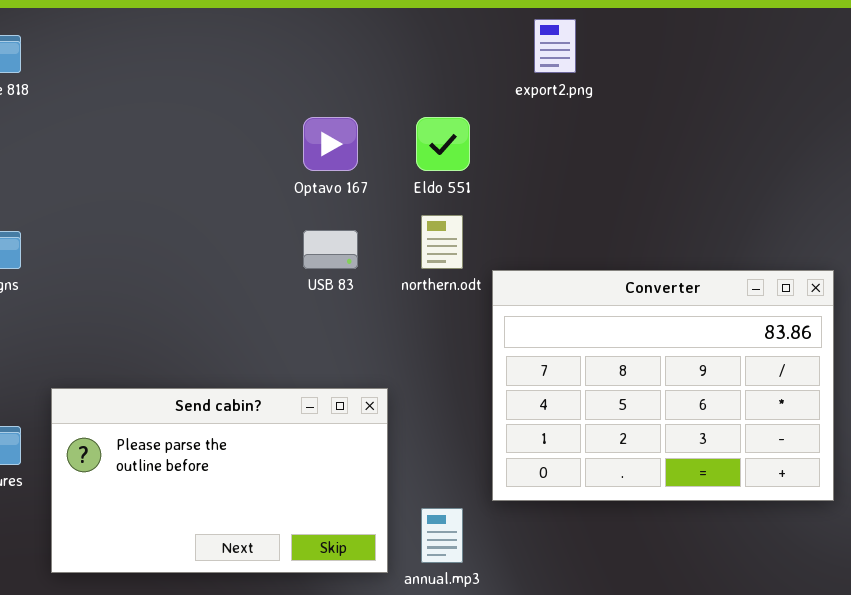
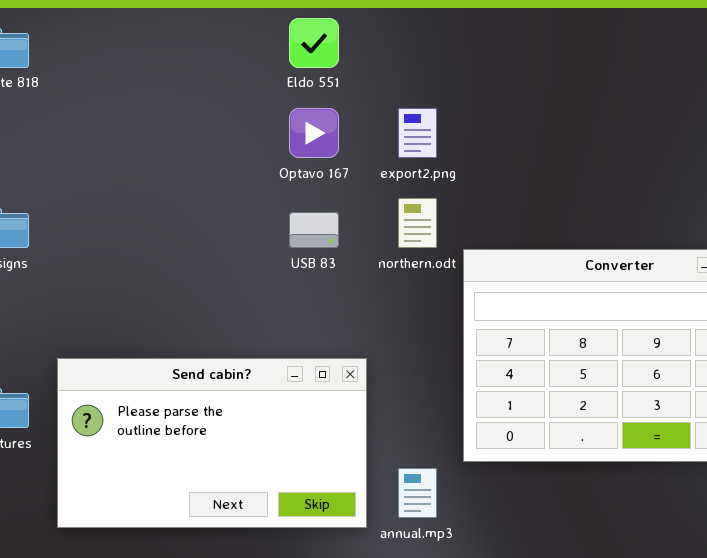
export2.png: [534,19,576,73] -> [398,108,437,158], moved
Eldo 551: [416,117,470,171] -> [289,18,339,68], moved

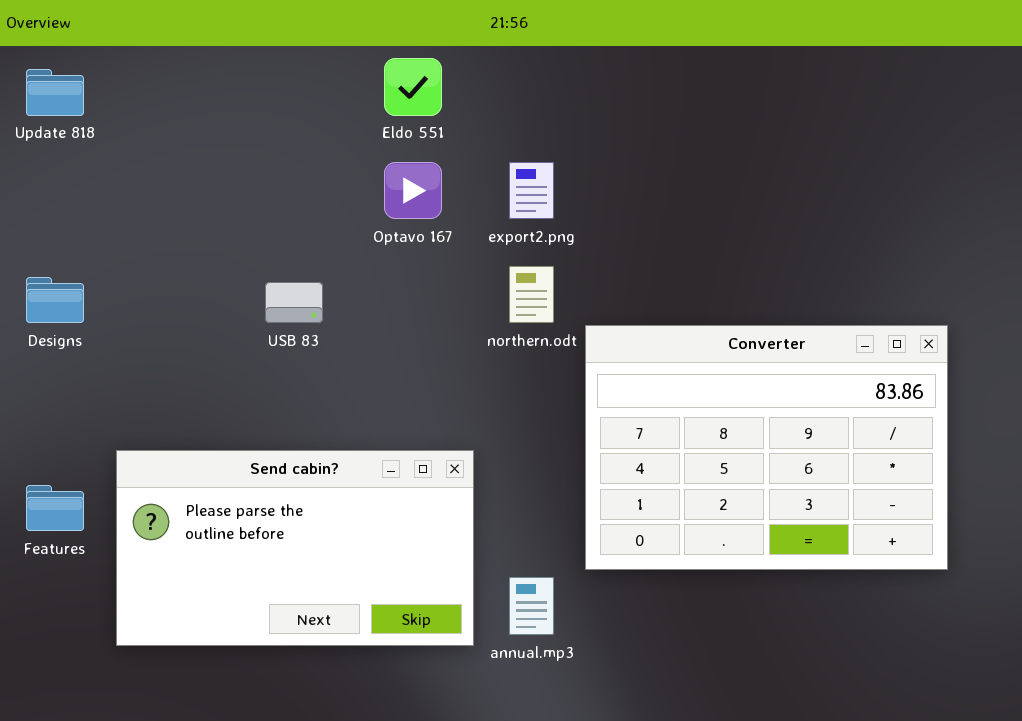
USB 83: [289,212,339,248] -> [265,282,323,323], moved

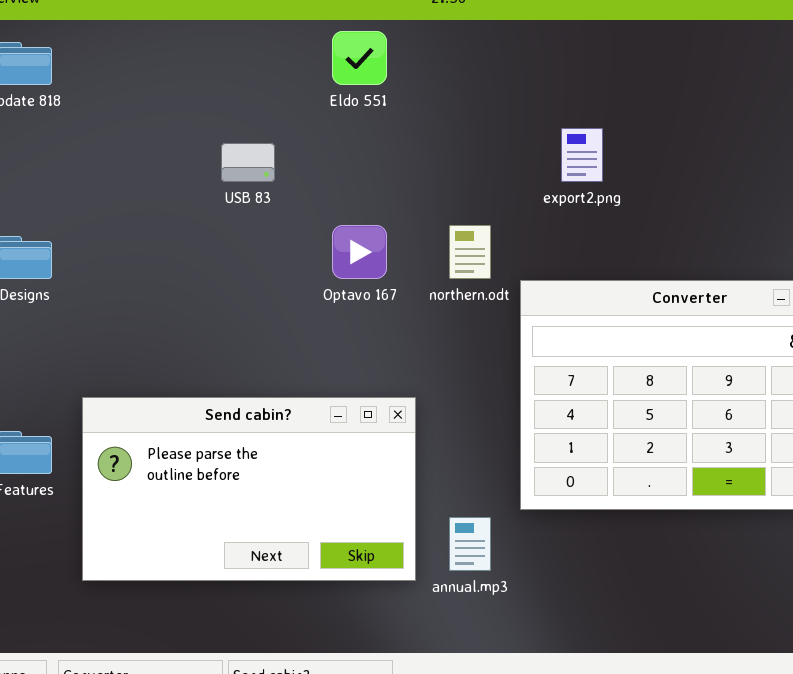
Optavo 167: [384,162,442,219] -> [332,225,387,279], moved
export2.png: [509,162,554,219] -> [561,128,603,182], moved
USB 83: [265,282,323,323] -> [221,143,275,182], moved

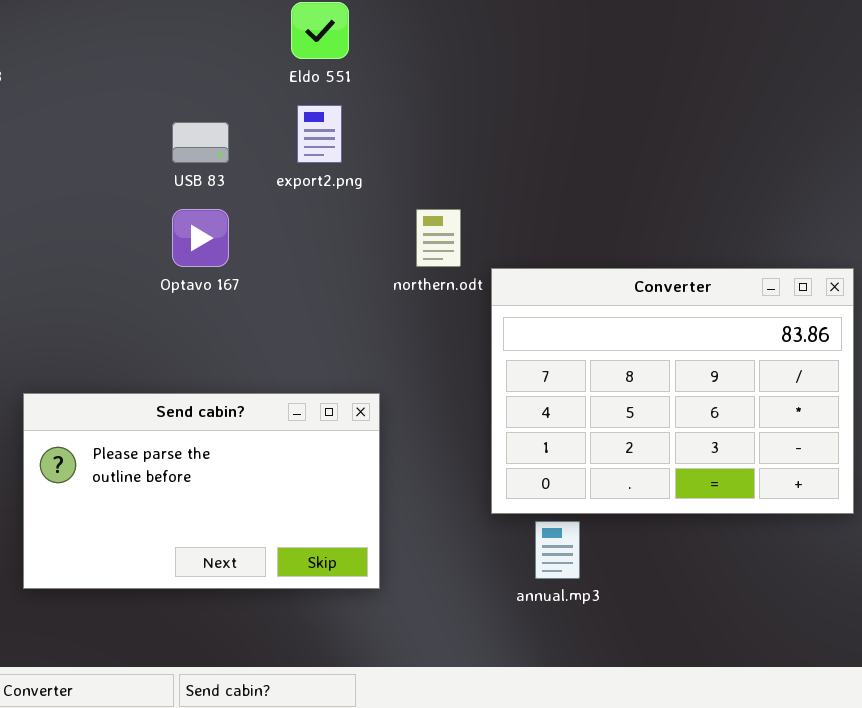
export2.png: [561,128,603,182] -> [297,105,342,163], moved
Optavo 167: [332,225,387,279] -> [172,209,229,267], moved
annual.mp3: [449,517,491,571] -> [535,521,580,579], moved

